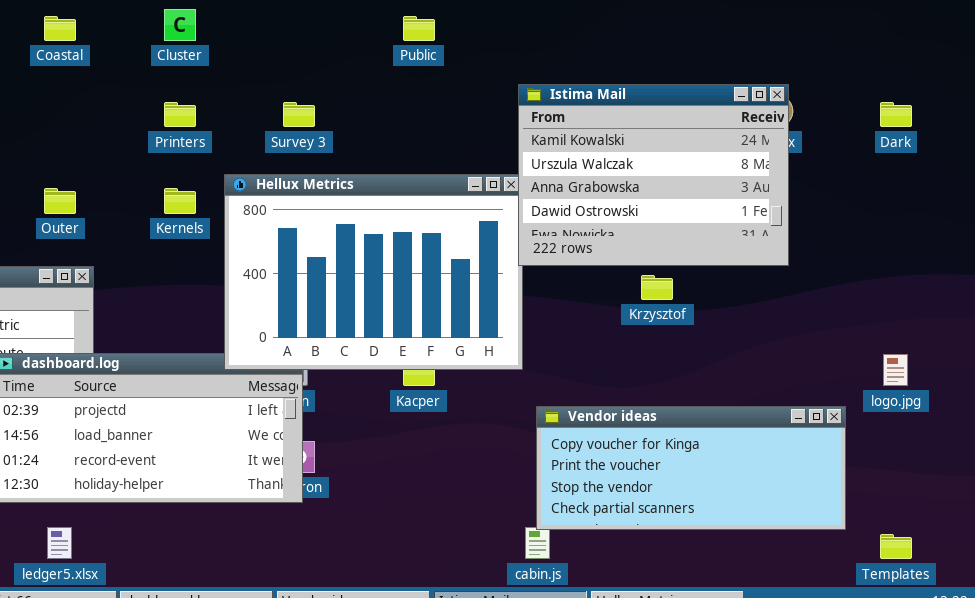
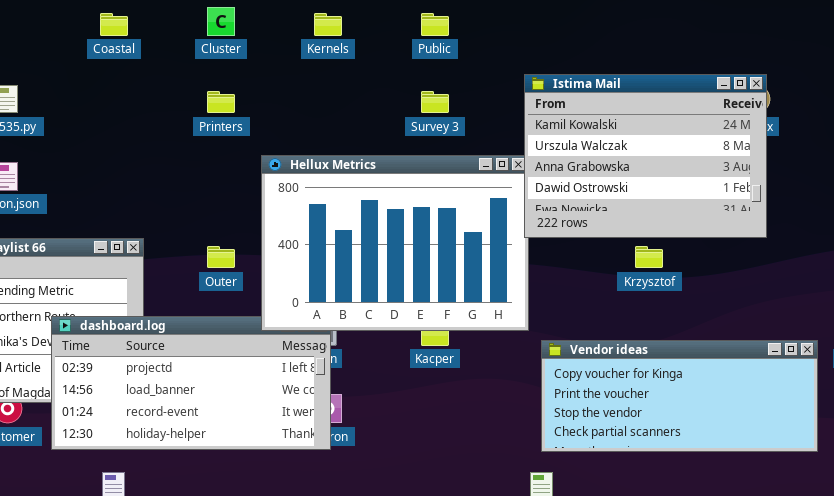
Survey 3: [283,102,315,127] -> [421,91,449,113], moved
Outer: [44,188,76,214] -> [207,246,235,268], moved
Kernels: [164,188,196,214] -> [314,13,342,36], moved
Vendor ideas: [536,406,846,530] -> [541,340,818,452], moved

